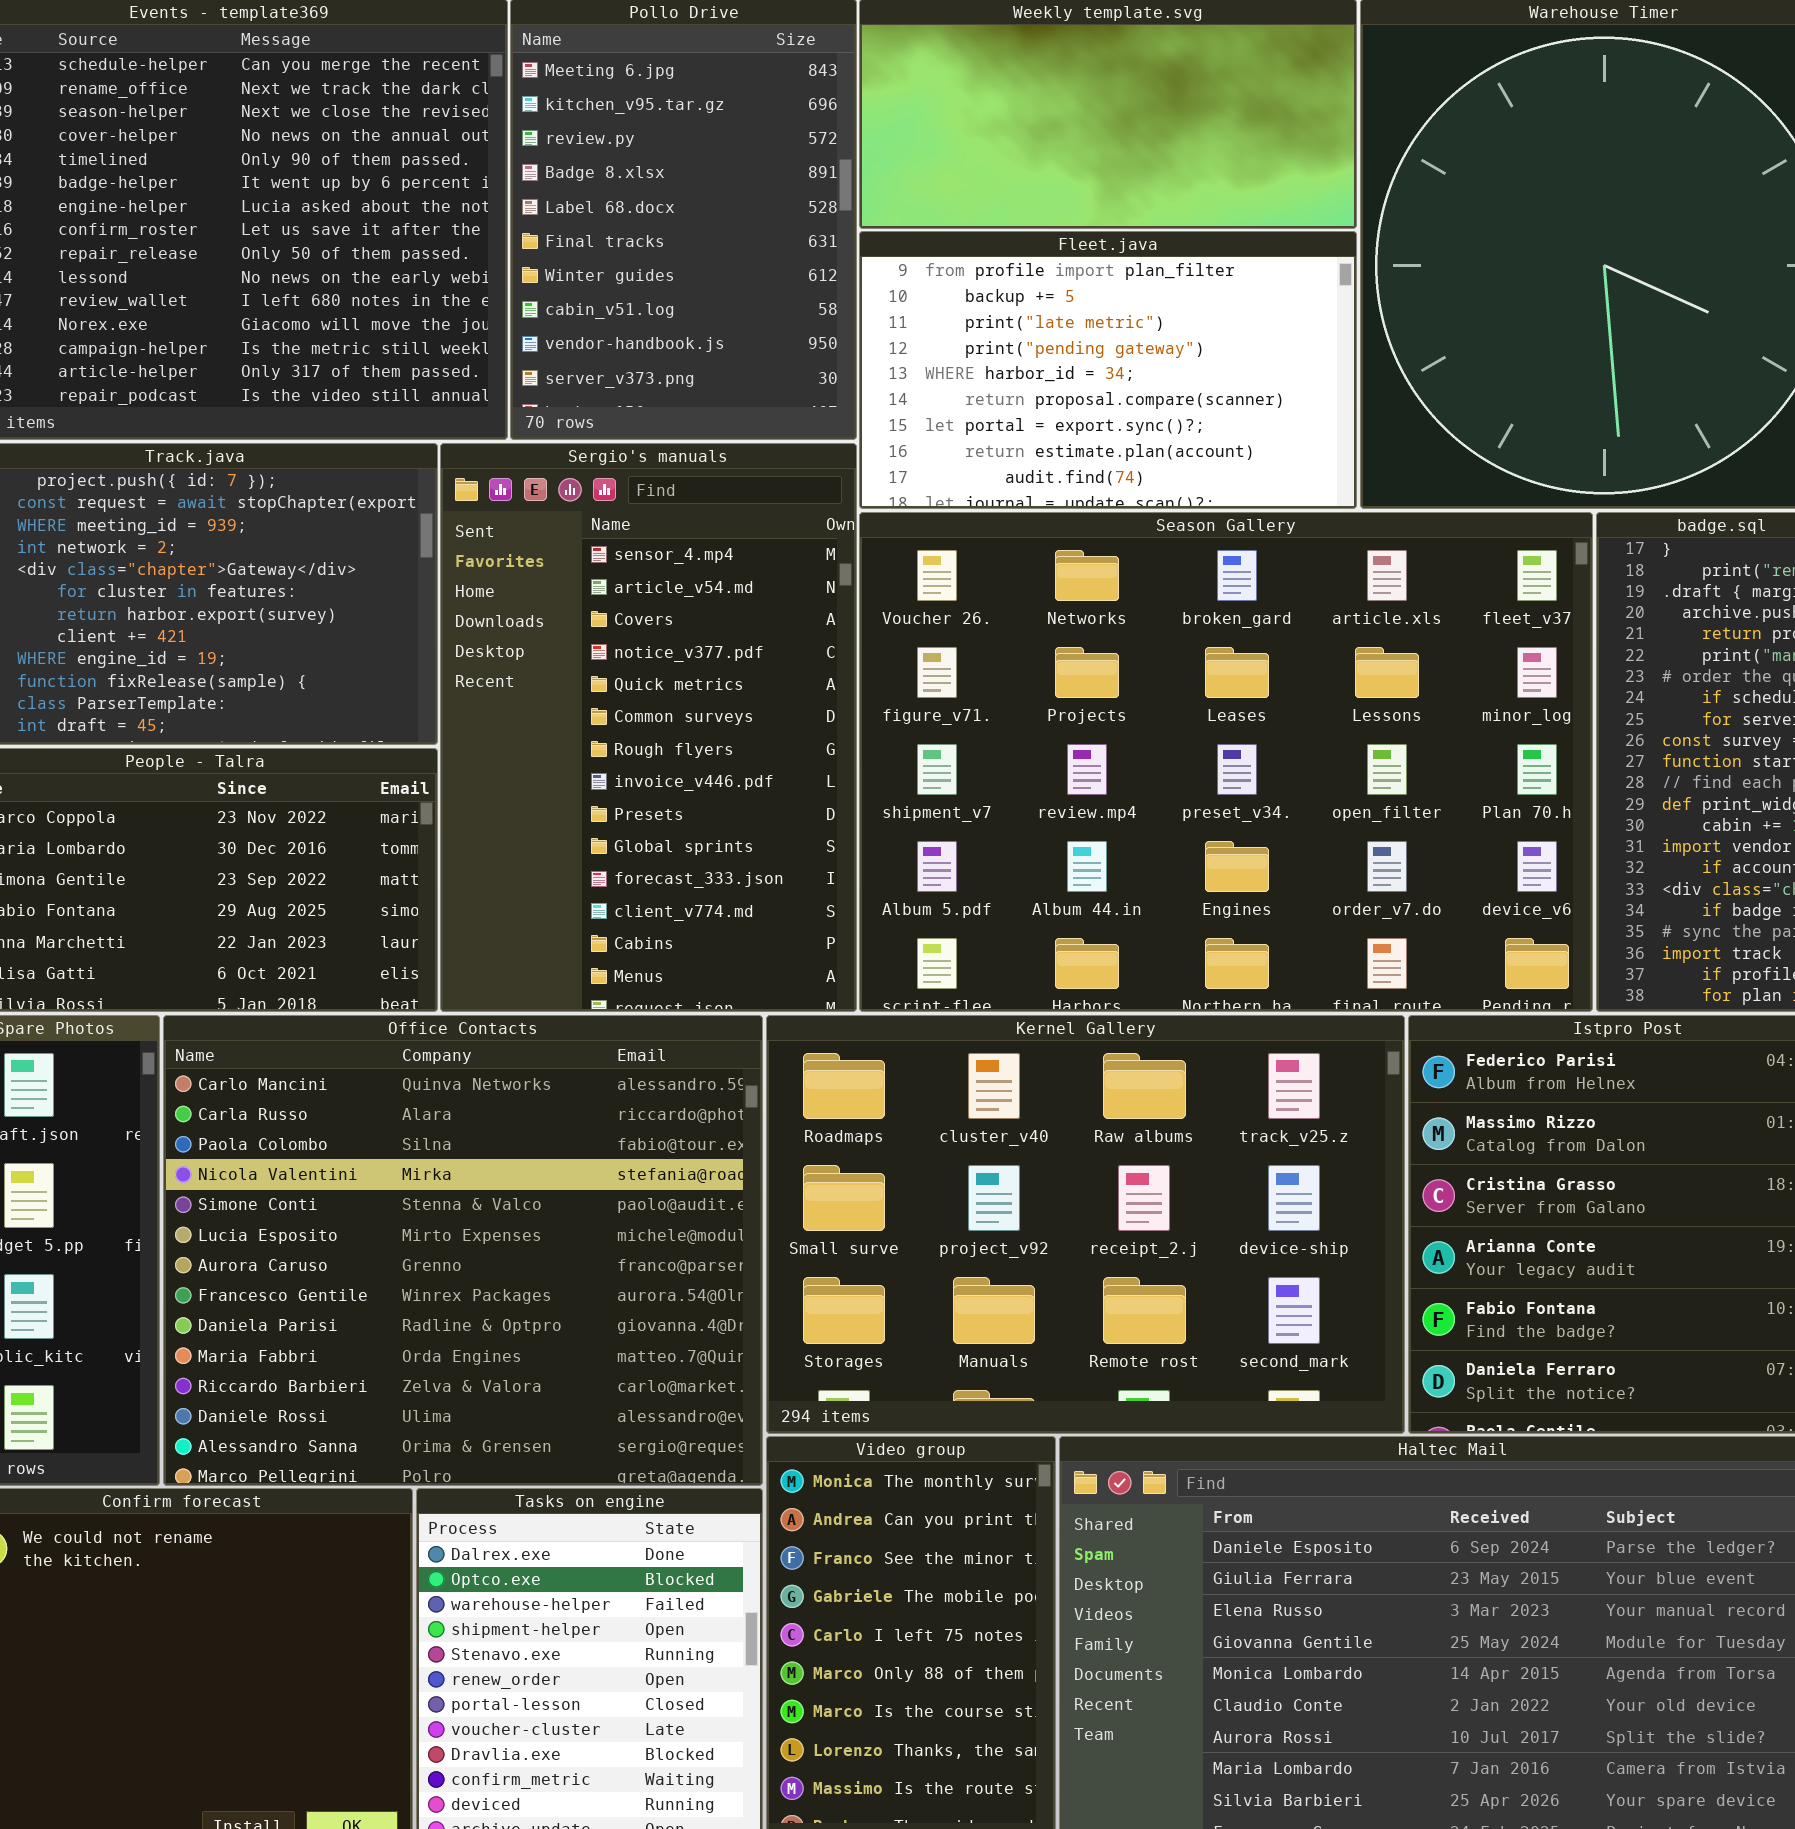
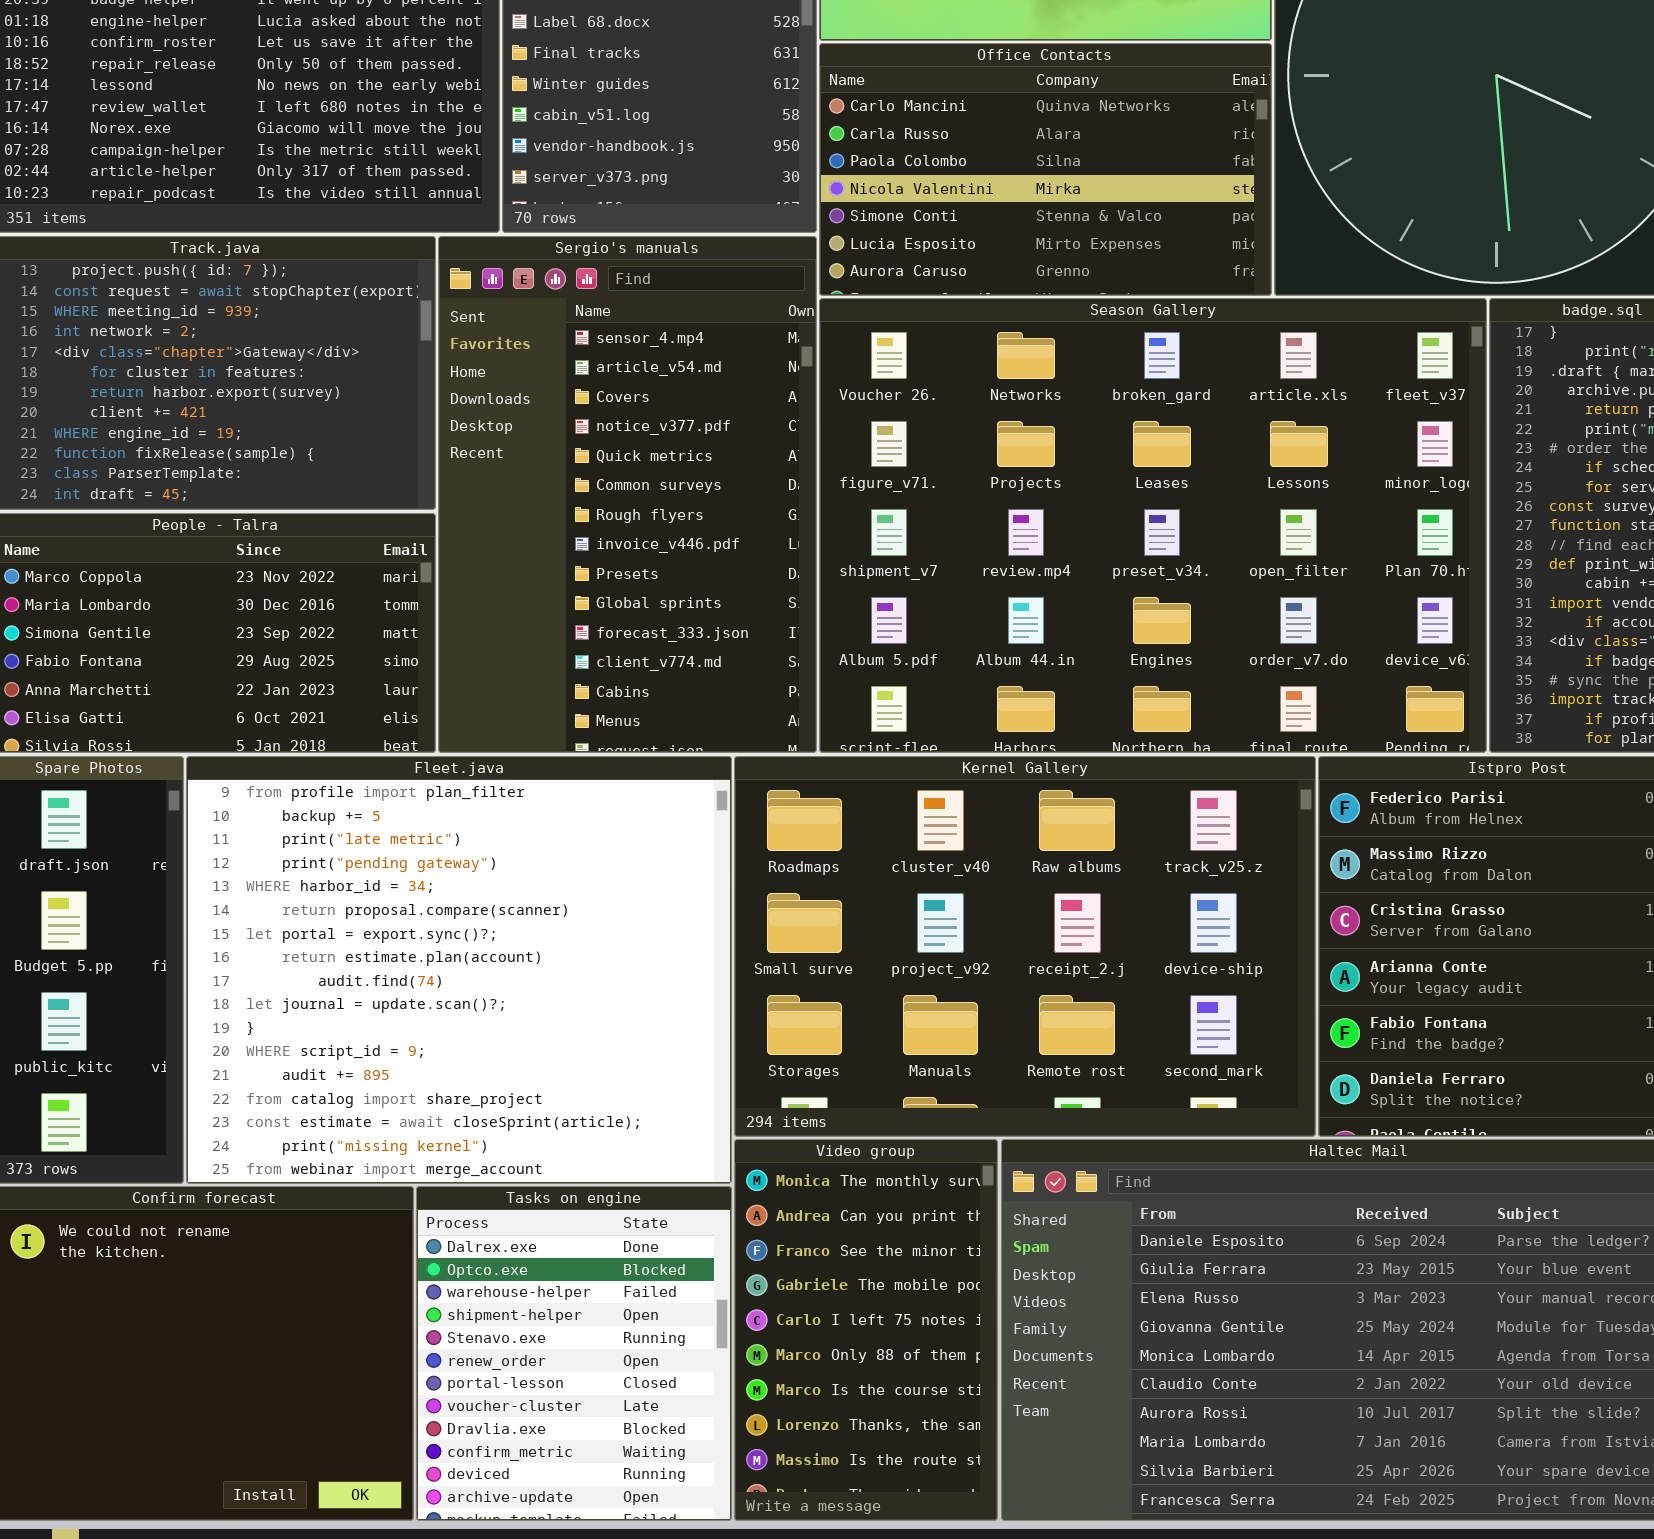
Fleet.java: [859,231,1357,509] -> [186,756,732,1184], moved, resized
Office Contacts: [163,1015,763,1486] -> [819,43,1272,296], moved, resized

